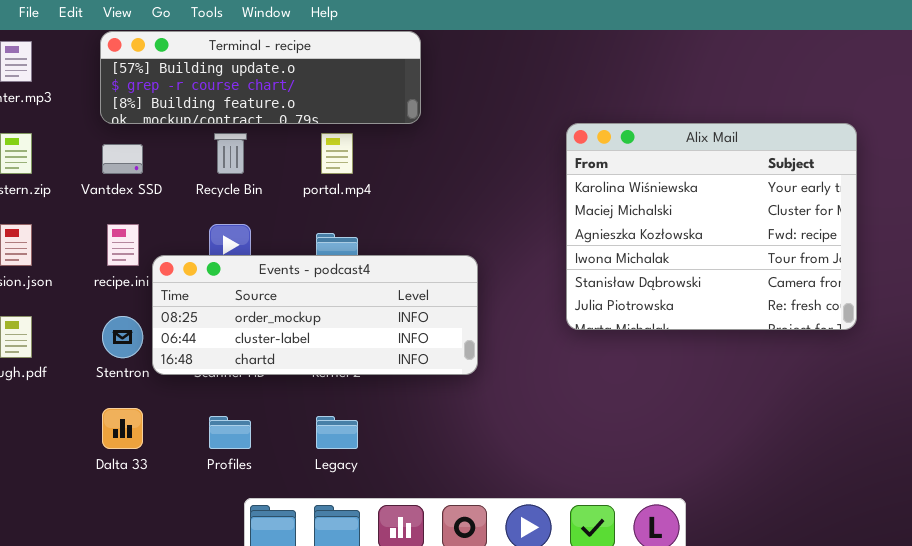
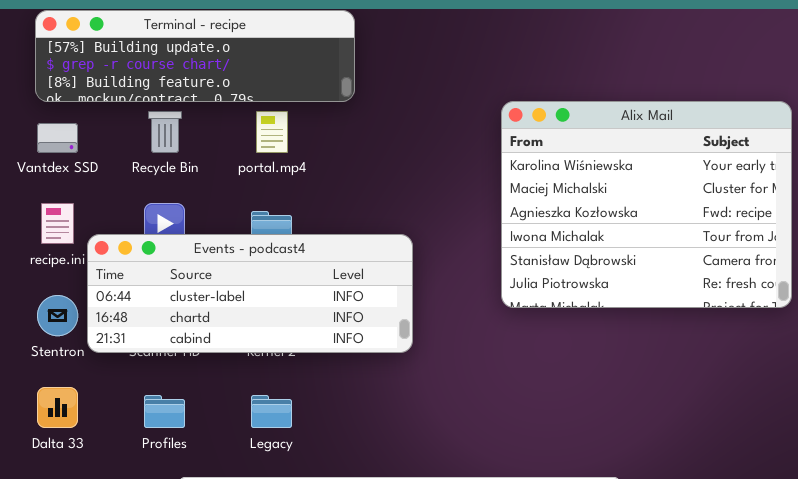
Events - podcast4: [152,255,478,375] -> [87,234,413,353], scrolled down 1 row

